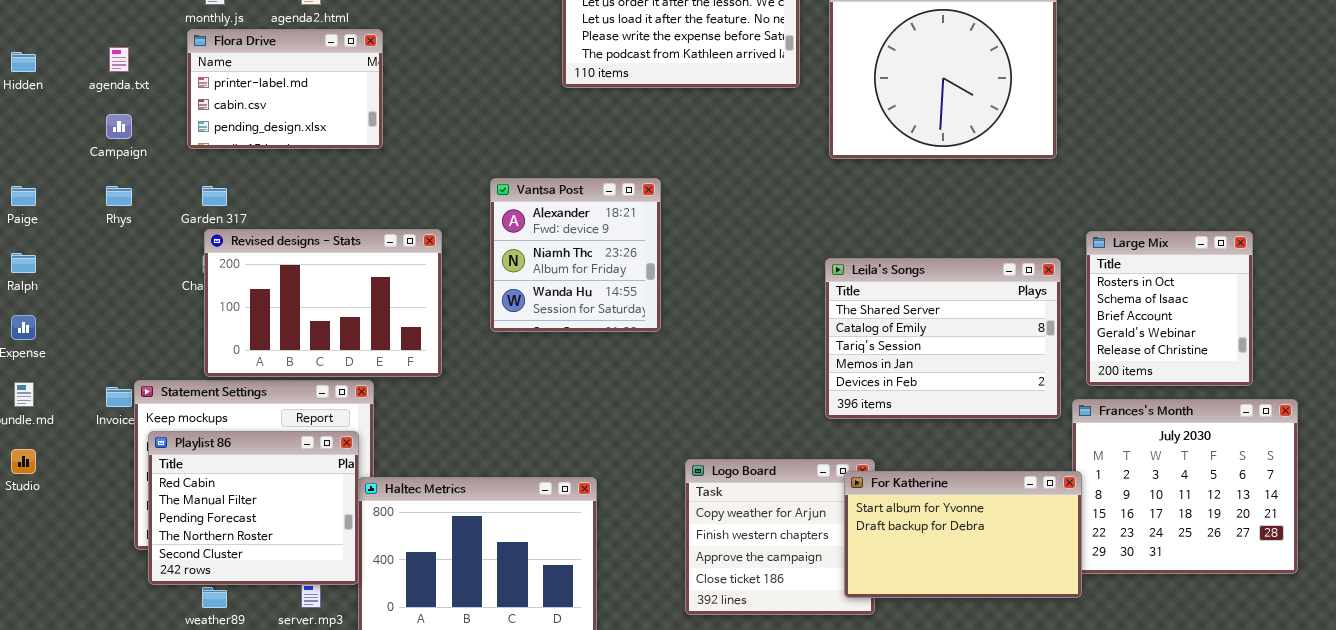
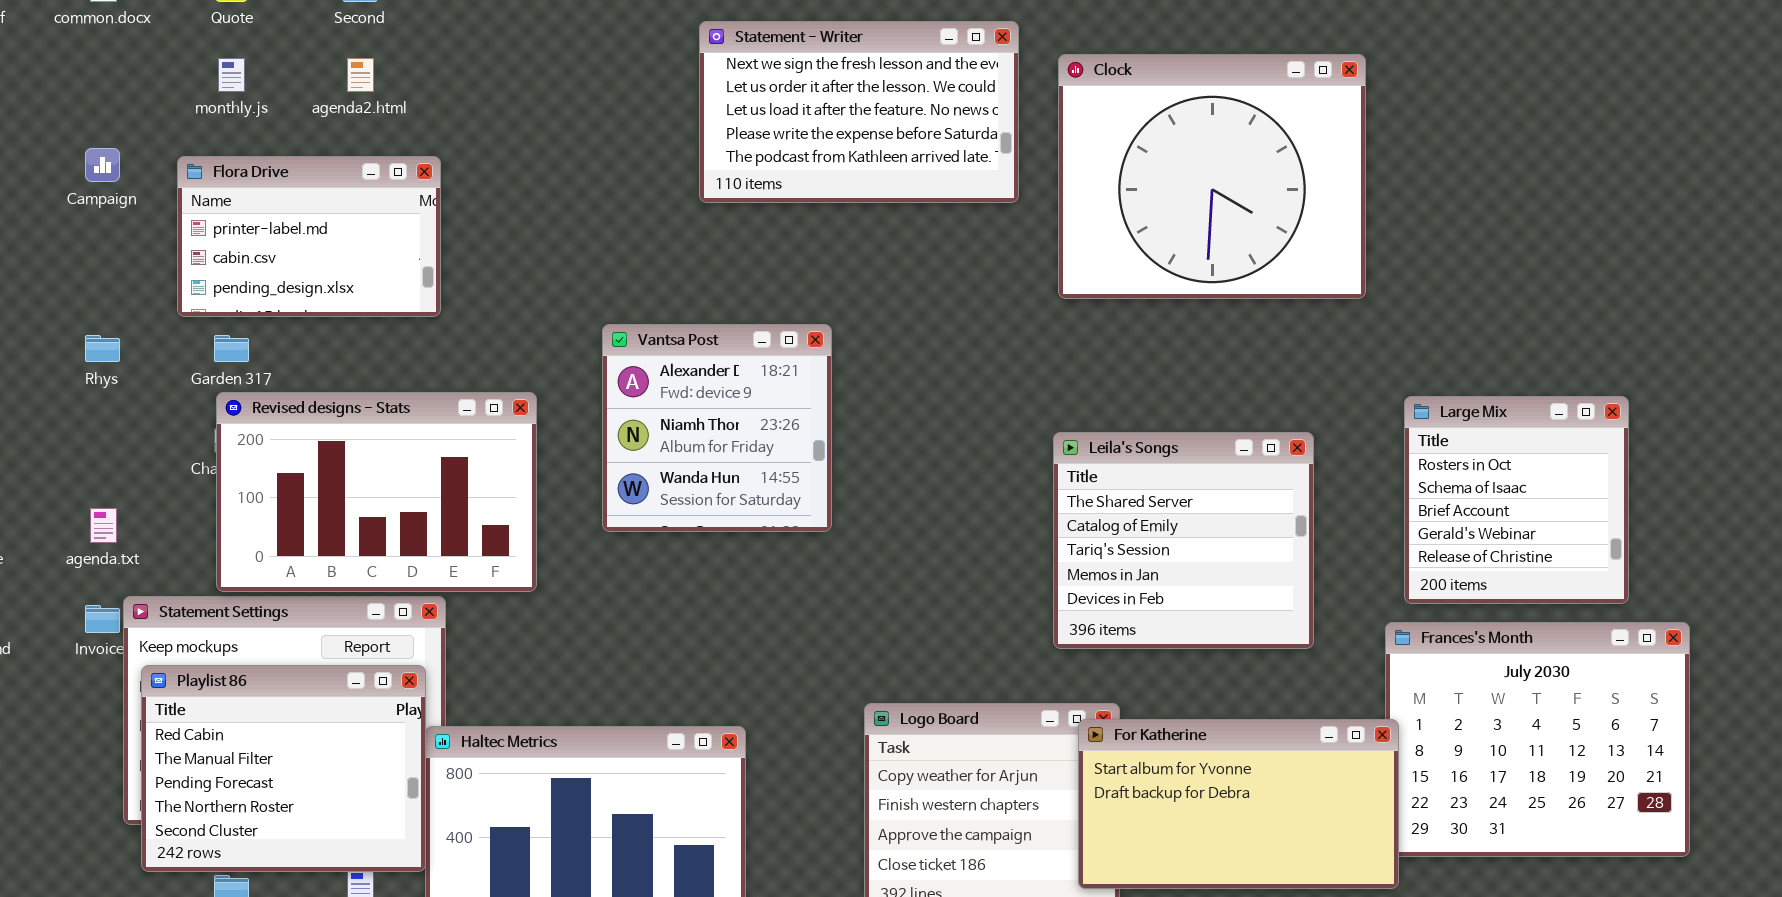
Flora Drive: [187,29,383,149] -> [177,156,441,317], moved
agenda.txt: [109,47,129,72] -> [90,508,117,543], moved
Campaign: [106,114,132,139] -> [85,148,120,182], moved
Leila's Songs: [825,258,1061,419] -> [1053,432,1314,649], resized

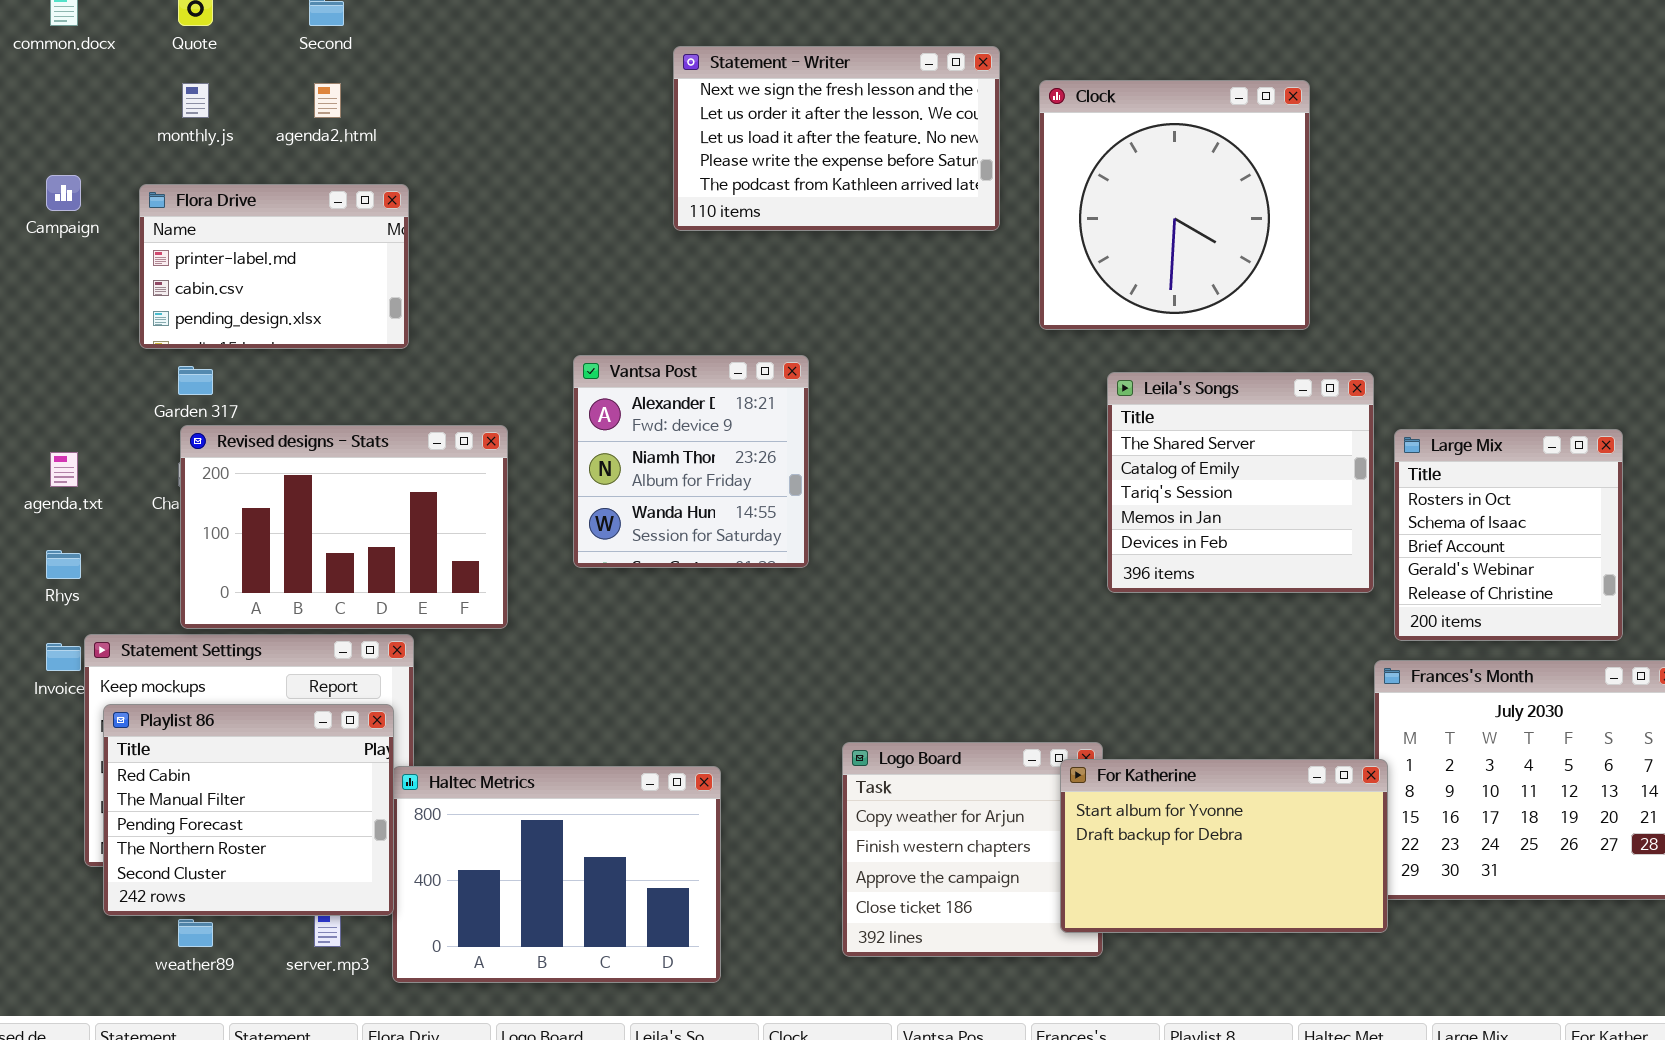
Clock: [1058,54,1366,299] -> [1039,80,1310,330], resized
Rhys: [85,335,120,362] -> [46,550,81,579], moved
Leila's Songs: [1053,432,1314,649] -> [1107,372,1374,593], moved
agenda.txt: [90,508,117,543] -> [50,452,78,487], moved

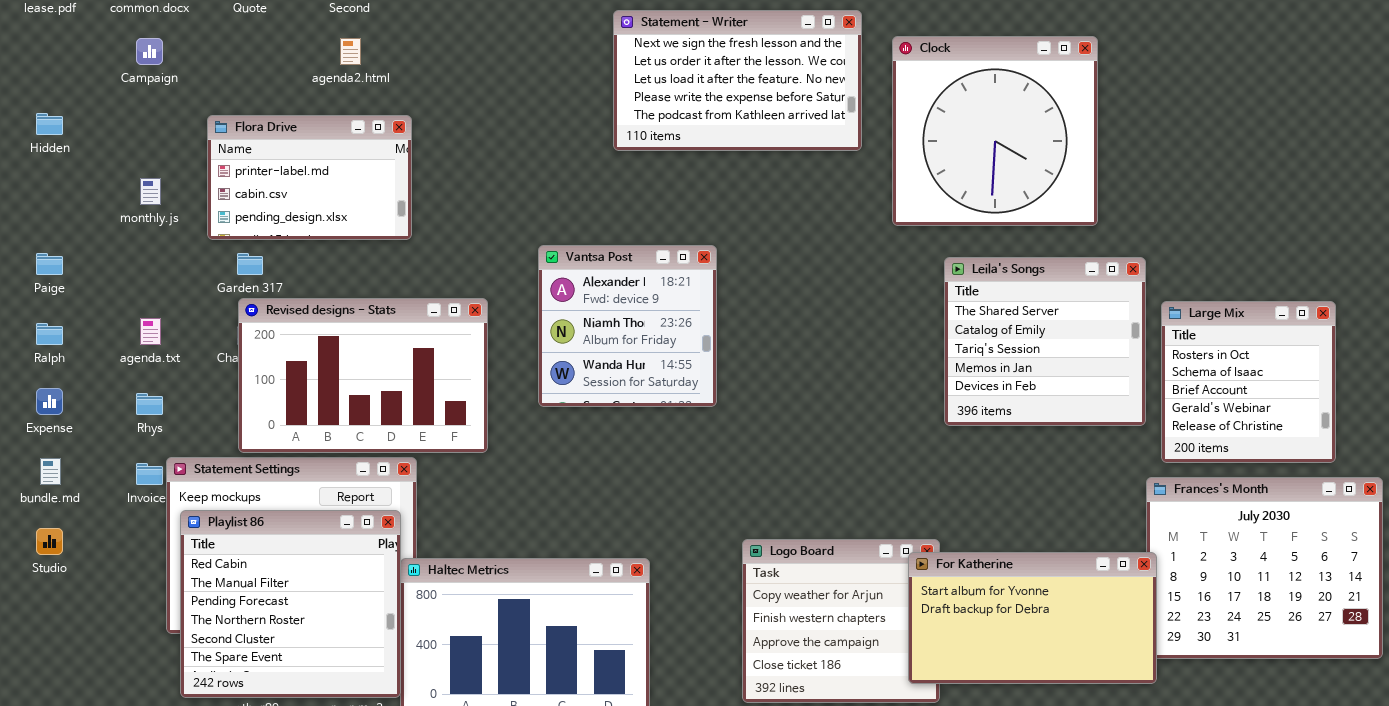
monthly.js: [182,83,209,118] -> [140,178,161,205], moved
Campaign: [46,175,81,211] -> [136,38,163,65], moved
Playlist 86: [103,704,394,916] -> [180,510,401,698], resized

